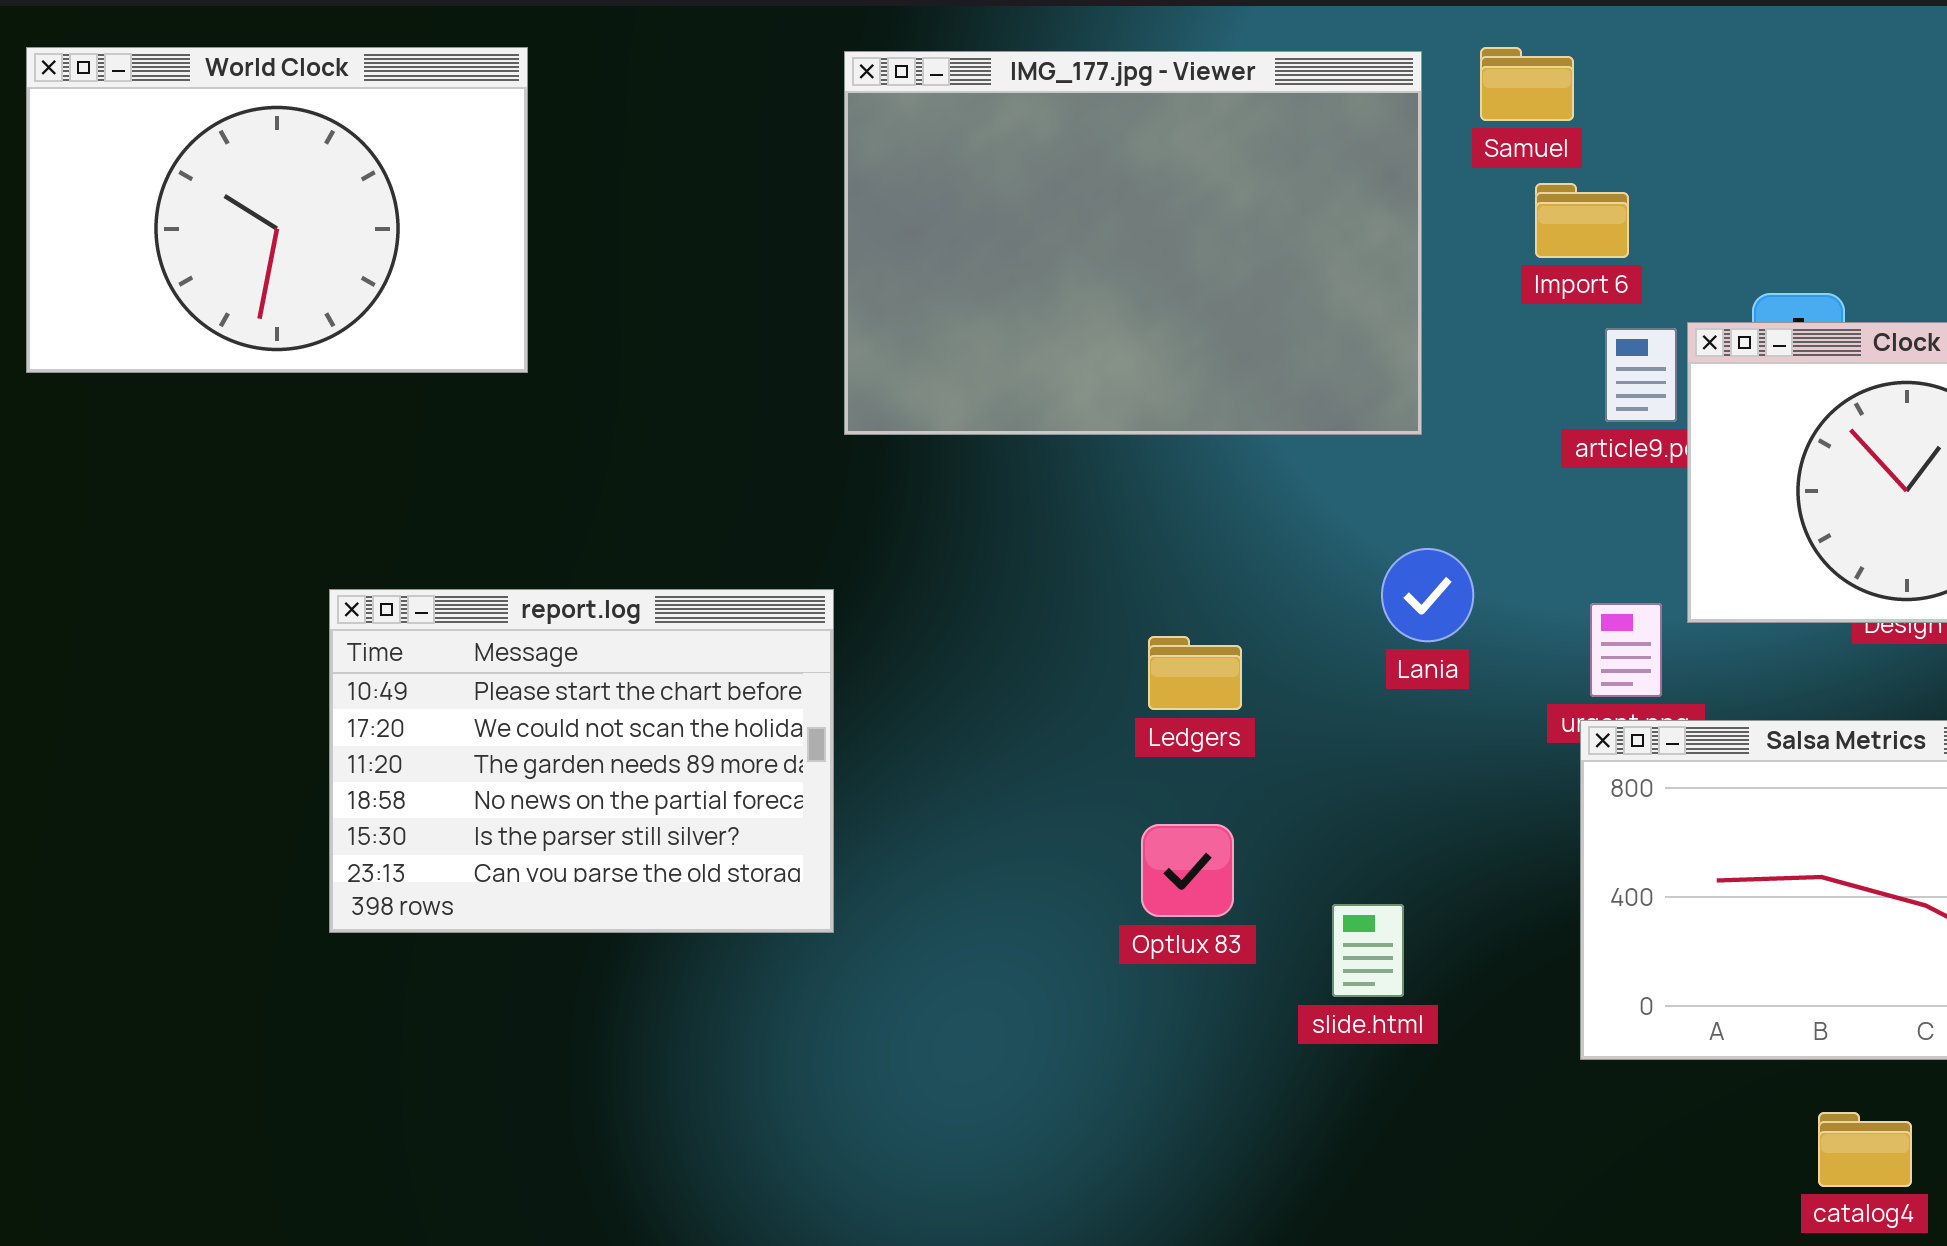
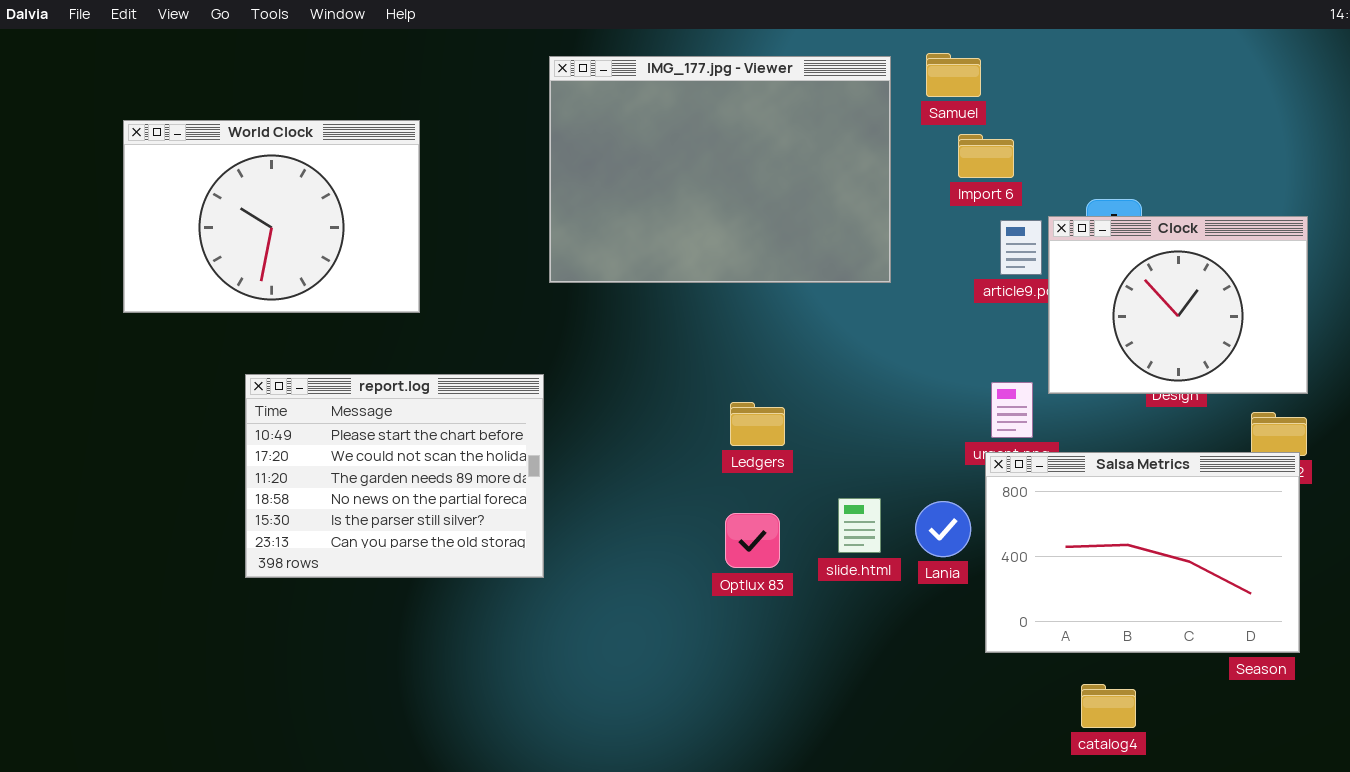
World Clock: [26,47,528,373] -> [123,120,420,313], moved
Lania: [1381,548,1474,642] -> [915,501,971,557], moved
slide.html: [1332,904,1404,997] -> [838,498,881,553], moved
catalog4: [1818,1112,1912,1187] -> [1081,684,1136,728], moved

